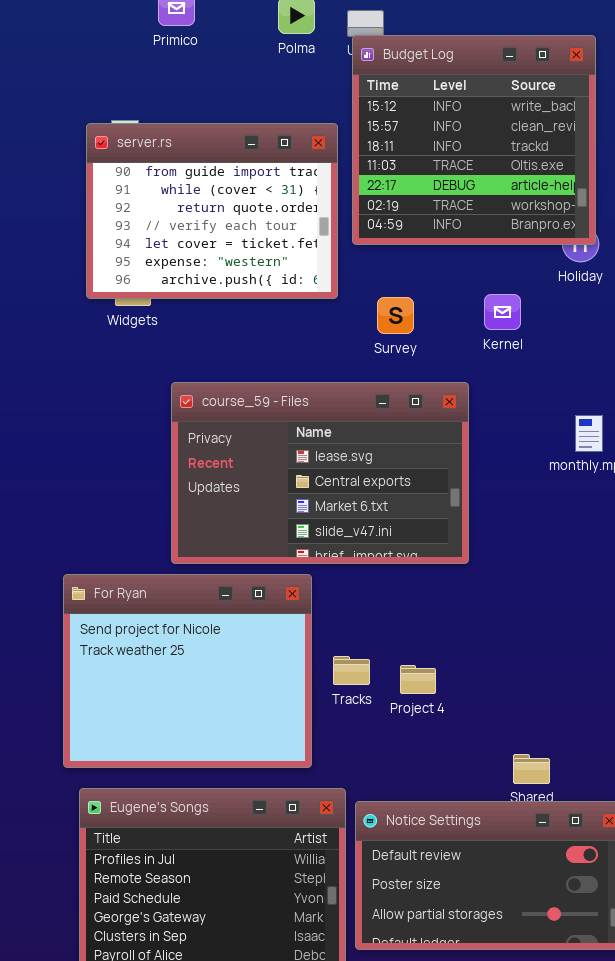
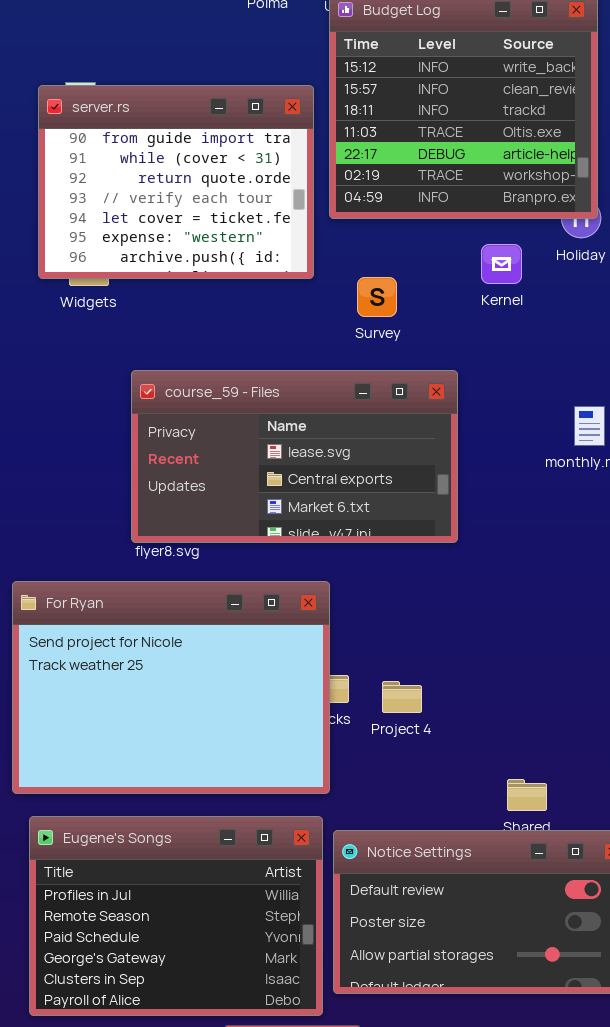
Kernel: [484,294,521,330] -> [481,244,522,284], moved
course_59 - Files: [171,382,469,564] -> [131,370,458,543], resized
For Ryan: [63,574,312,768] -> [12,581,330,794], resized

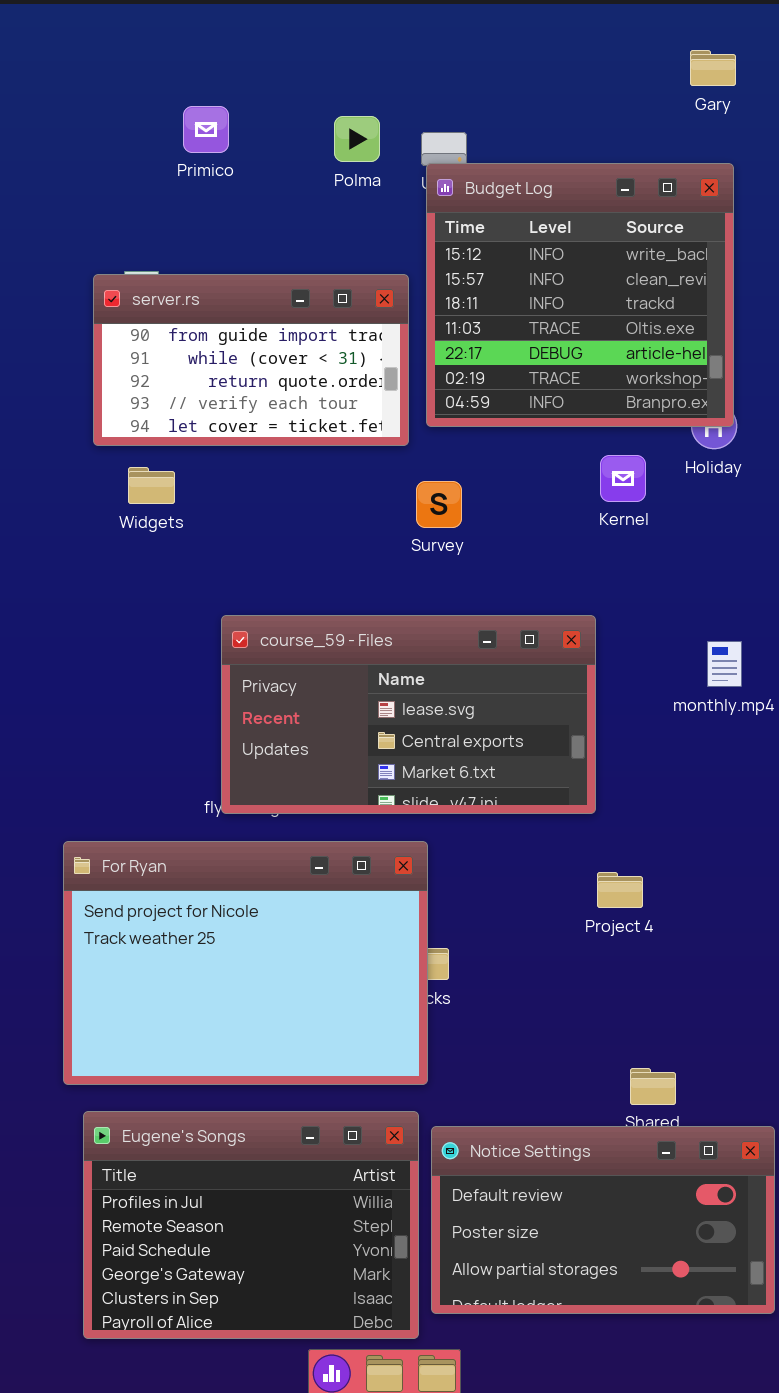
server.rs: [38,85,314,279] -> [93,274,409,446], resized
Survey: [357,277,397,317] -> [416,481,462,528], moved
course_59 - Files: [131,370,458,543] -> [221,615,596,814], moved
Project 4: [382,681,422,713] -> [597,872,643,908], moved

